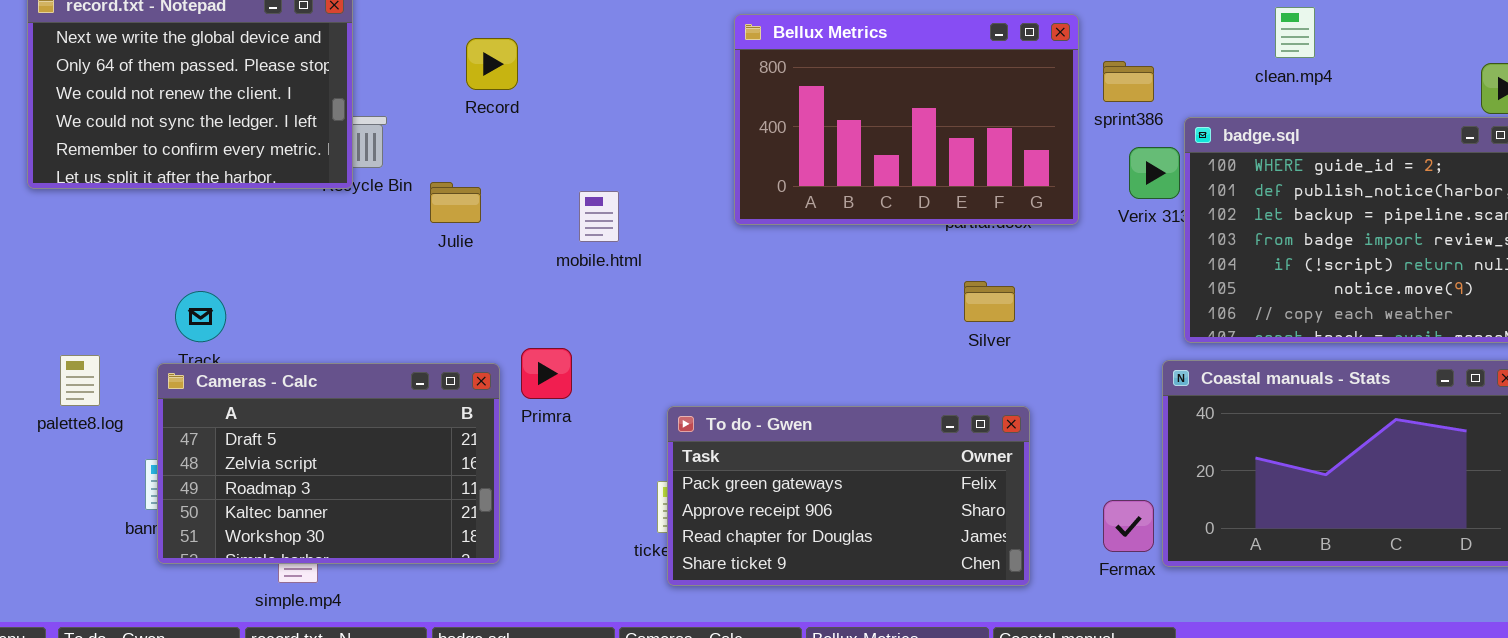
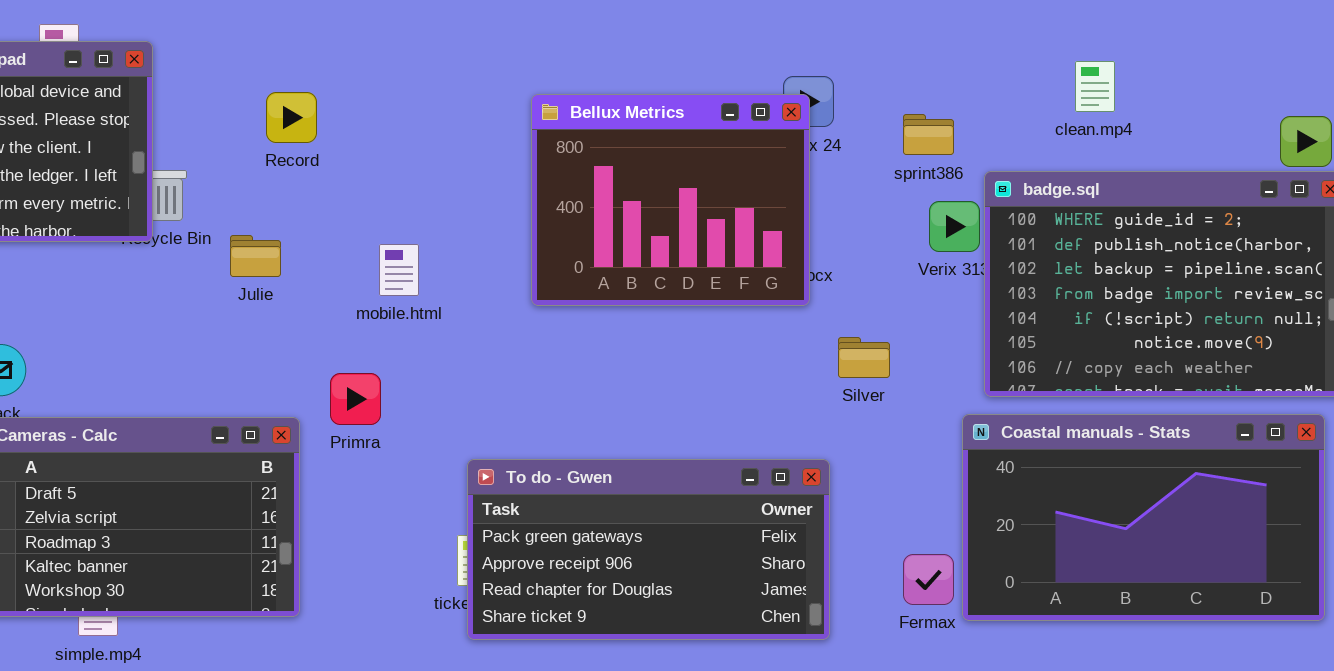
Bellux Metrics: [734,14,1079,225] -> [531,94,810,306], moved, resized
Silver: [964,281,1015,322] -> [838,337,890,378], moved
Primra: [521,348,572,399] -> [330,373,381,425], moved

